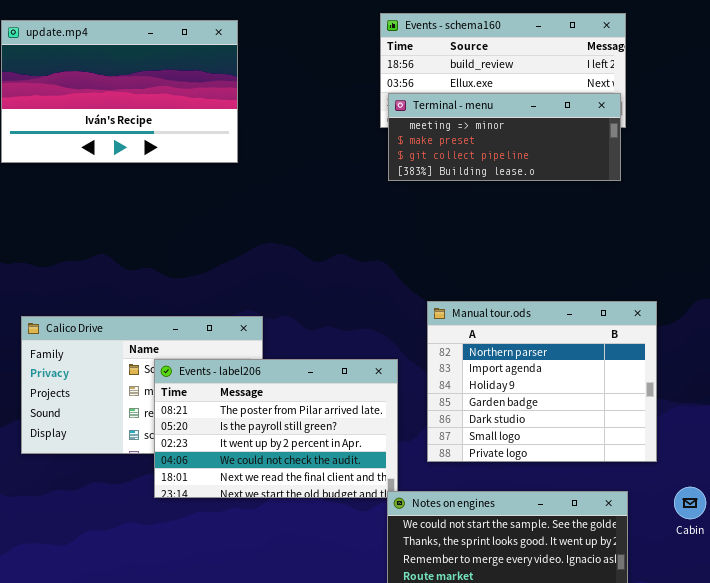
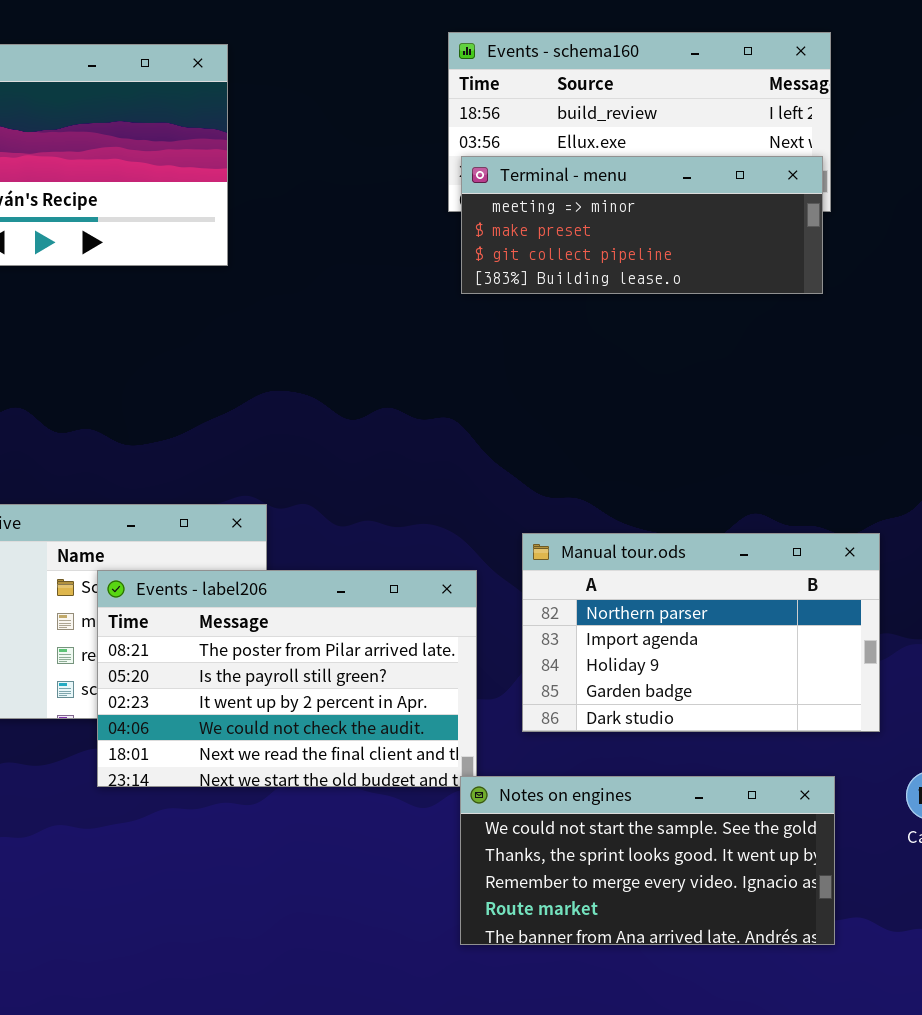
Manual tour.ods: [427,301,657,462] -> [522,533,880,732], resized

